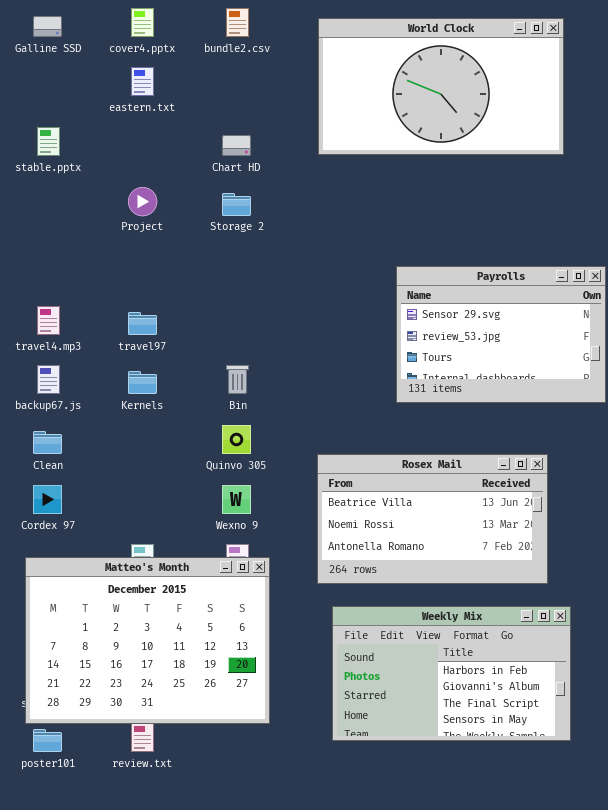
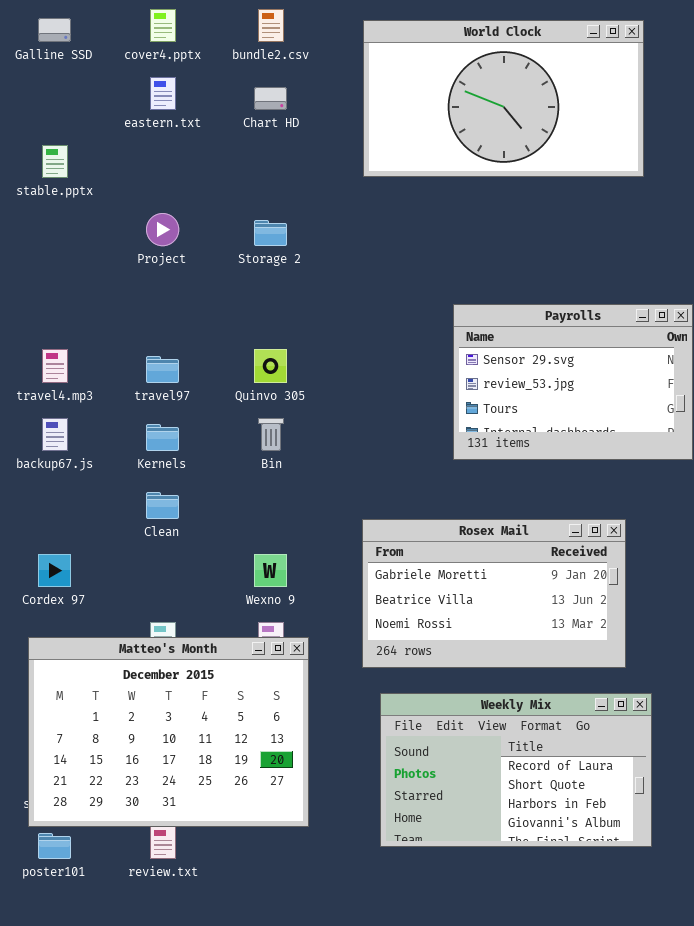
Chart HD: [222,135,251,156] -> [254,87,287,110], moved
Quinvo 305: [222,425,251,454] -> [254,349,287,383], moved
Clean: [33,431,62,454] -> [146,492,179,519], moved
Rosex Mail: [317,454,548,584] -> [362,519,626,668], scrolled up 1 row
Weekly Mix: [332,606,571,741] -> [380,693,652,847], scrolled up 2 rows

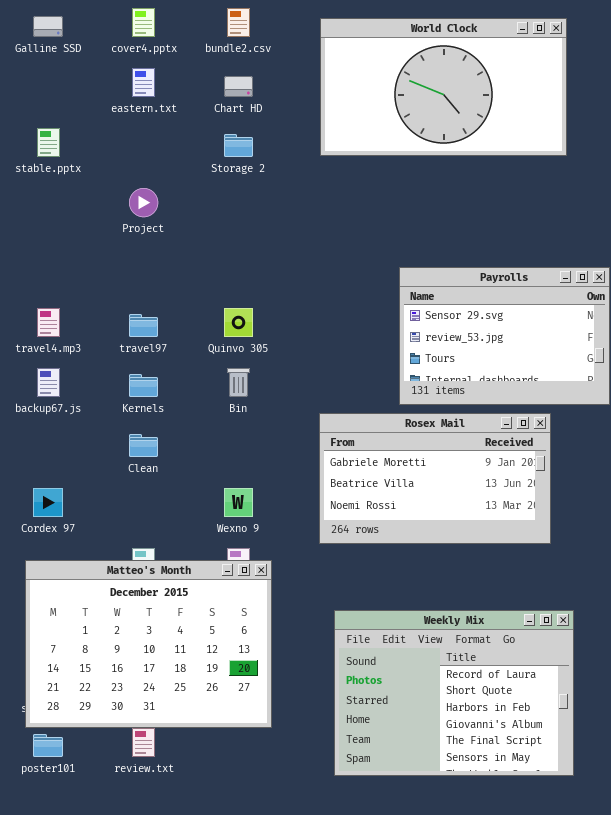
Storage 2: [254,220,287,246] -> [224,134,253,157], moved
Rosex Mail: [362,519,626,668] -> [319,413,551,544], moved
Weekly Mix: [380,693,652,847] -> [334,610,574,776], resized

